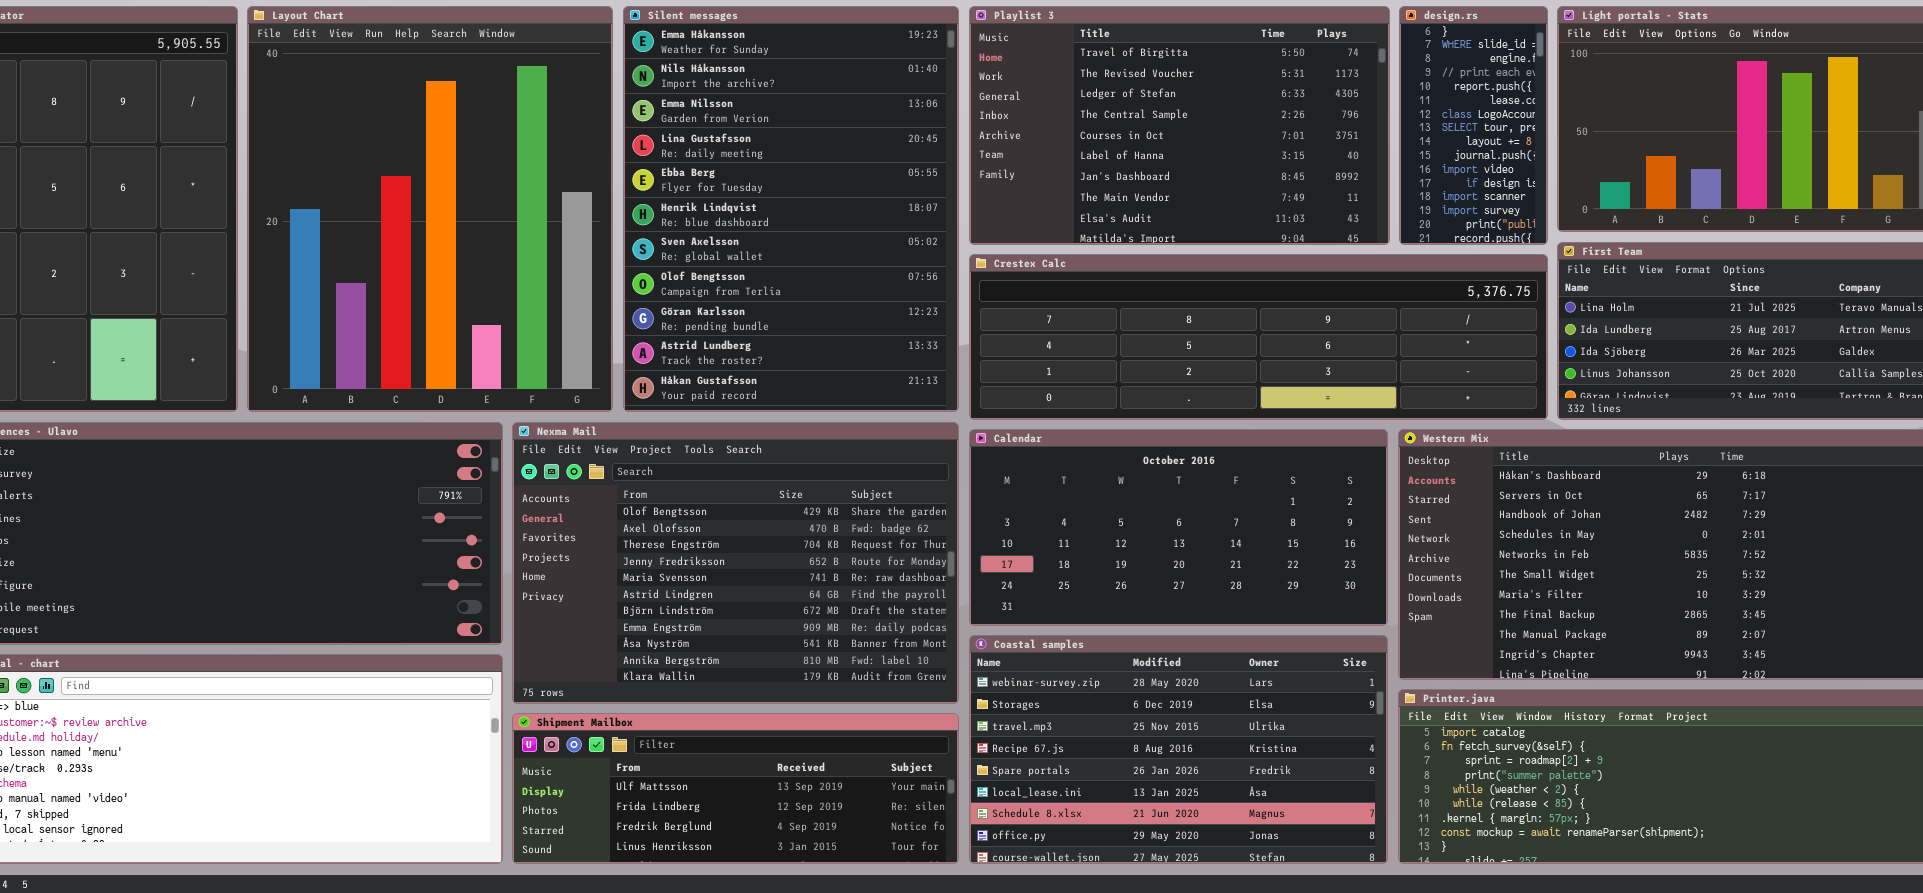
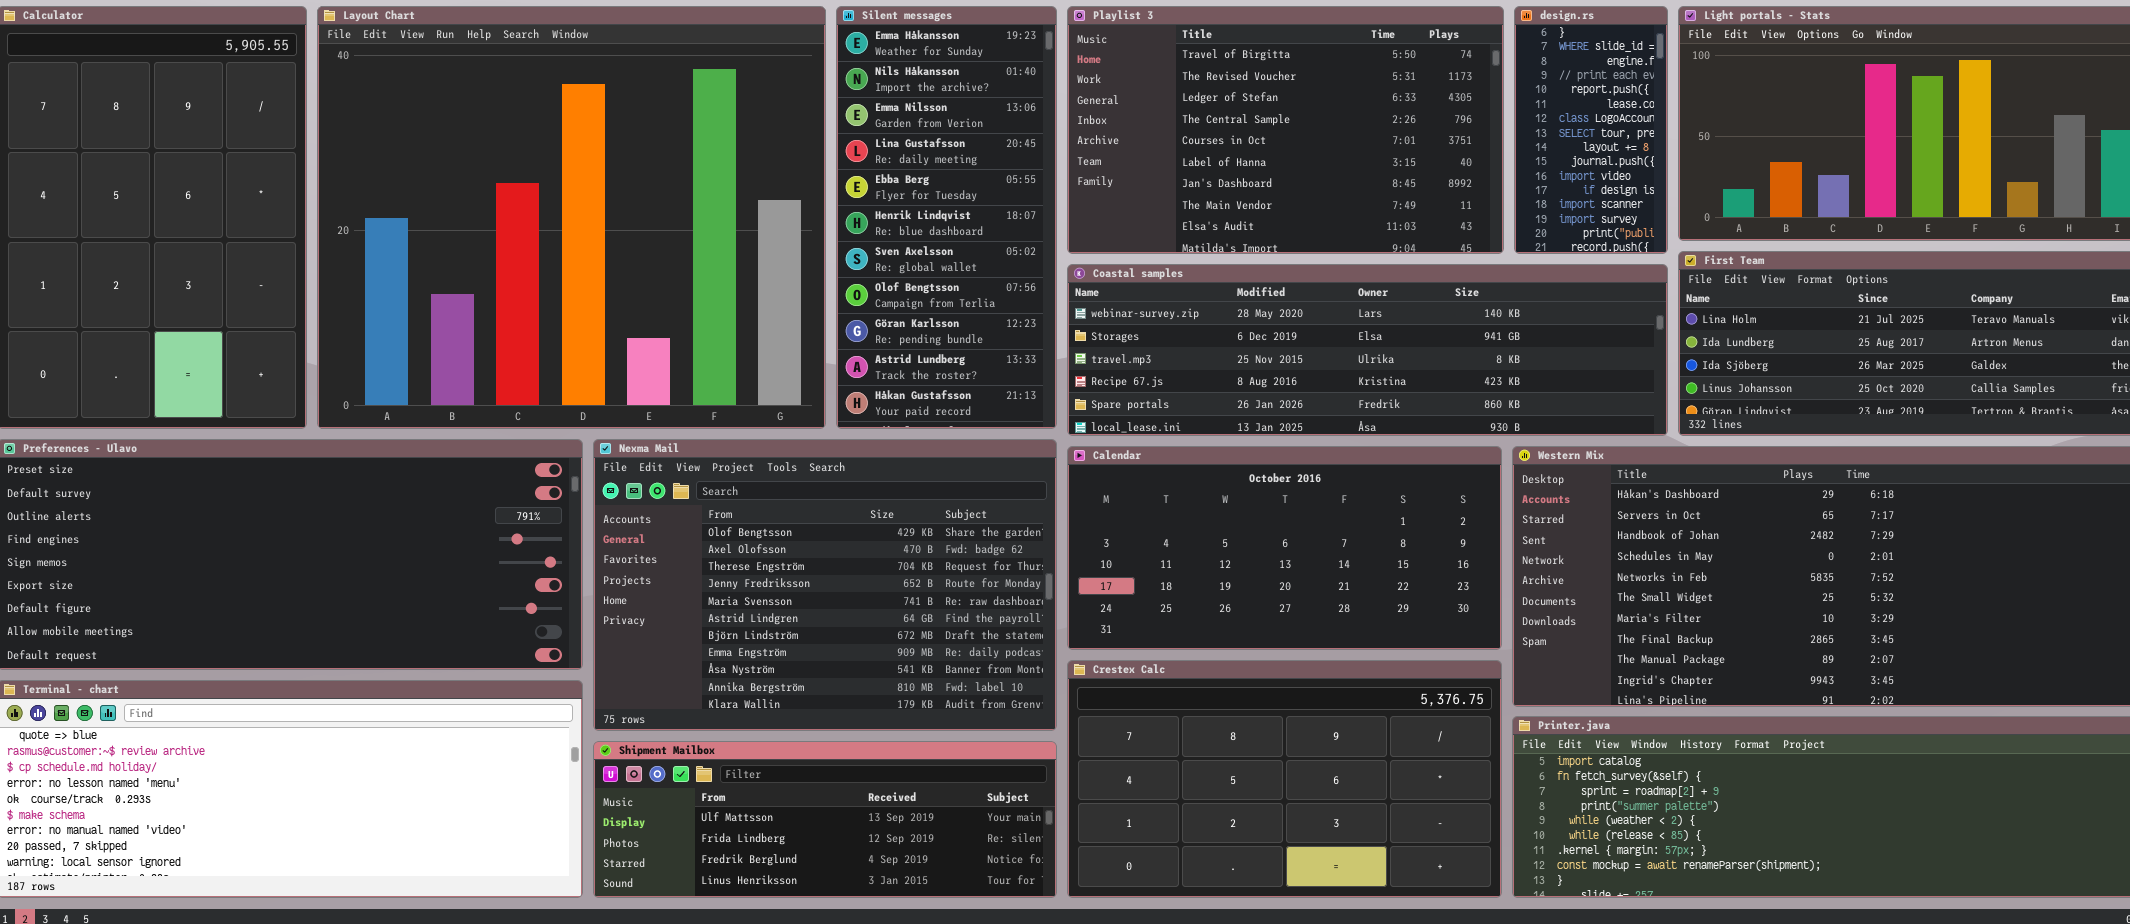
Layout Chart: [247,6,613,412] -> [317,6,826,429], resized
Silent messages: [623,6,959,412] -> [836,6,1057,429], resized
Crestex Calc: [969,254,1548,420] -> [1067,660,1502,898], moved, resized
Coastal samples: [969,635,1388,864] -> [1067,264,1668,436], moved, resized

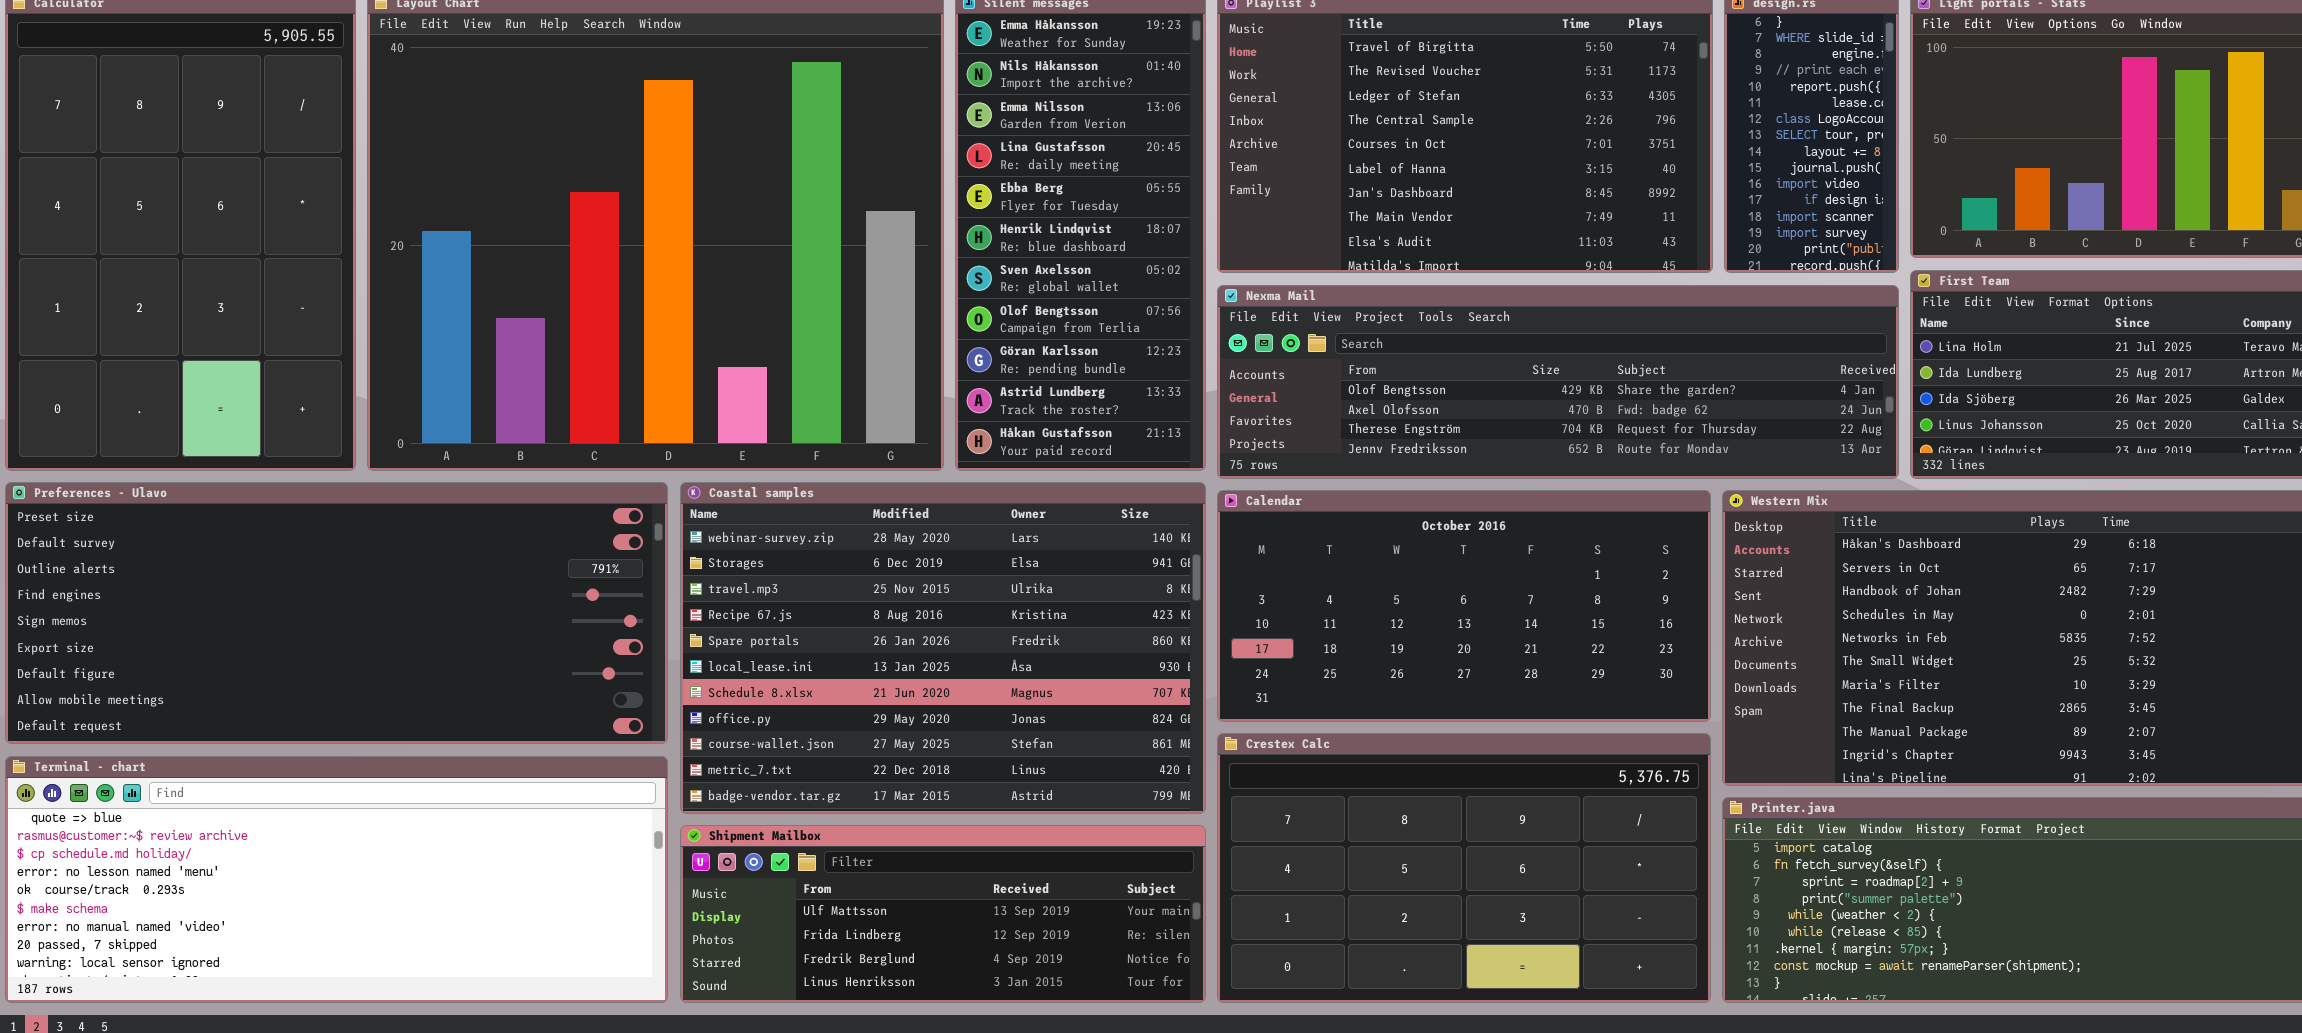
Coastal samples: [1067,264,1668,436] -> [680,482,1206,814], moved, resized
Nexma Mail: [593,439,1057,731] -> [1217,285,1899,479], moved, resized

